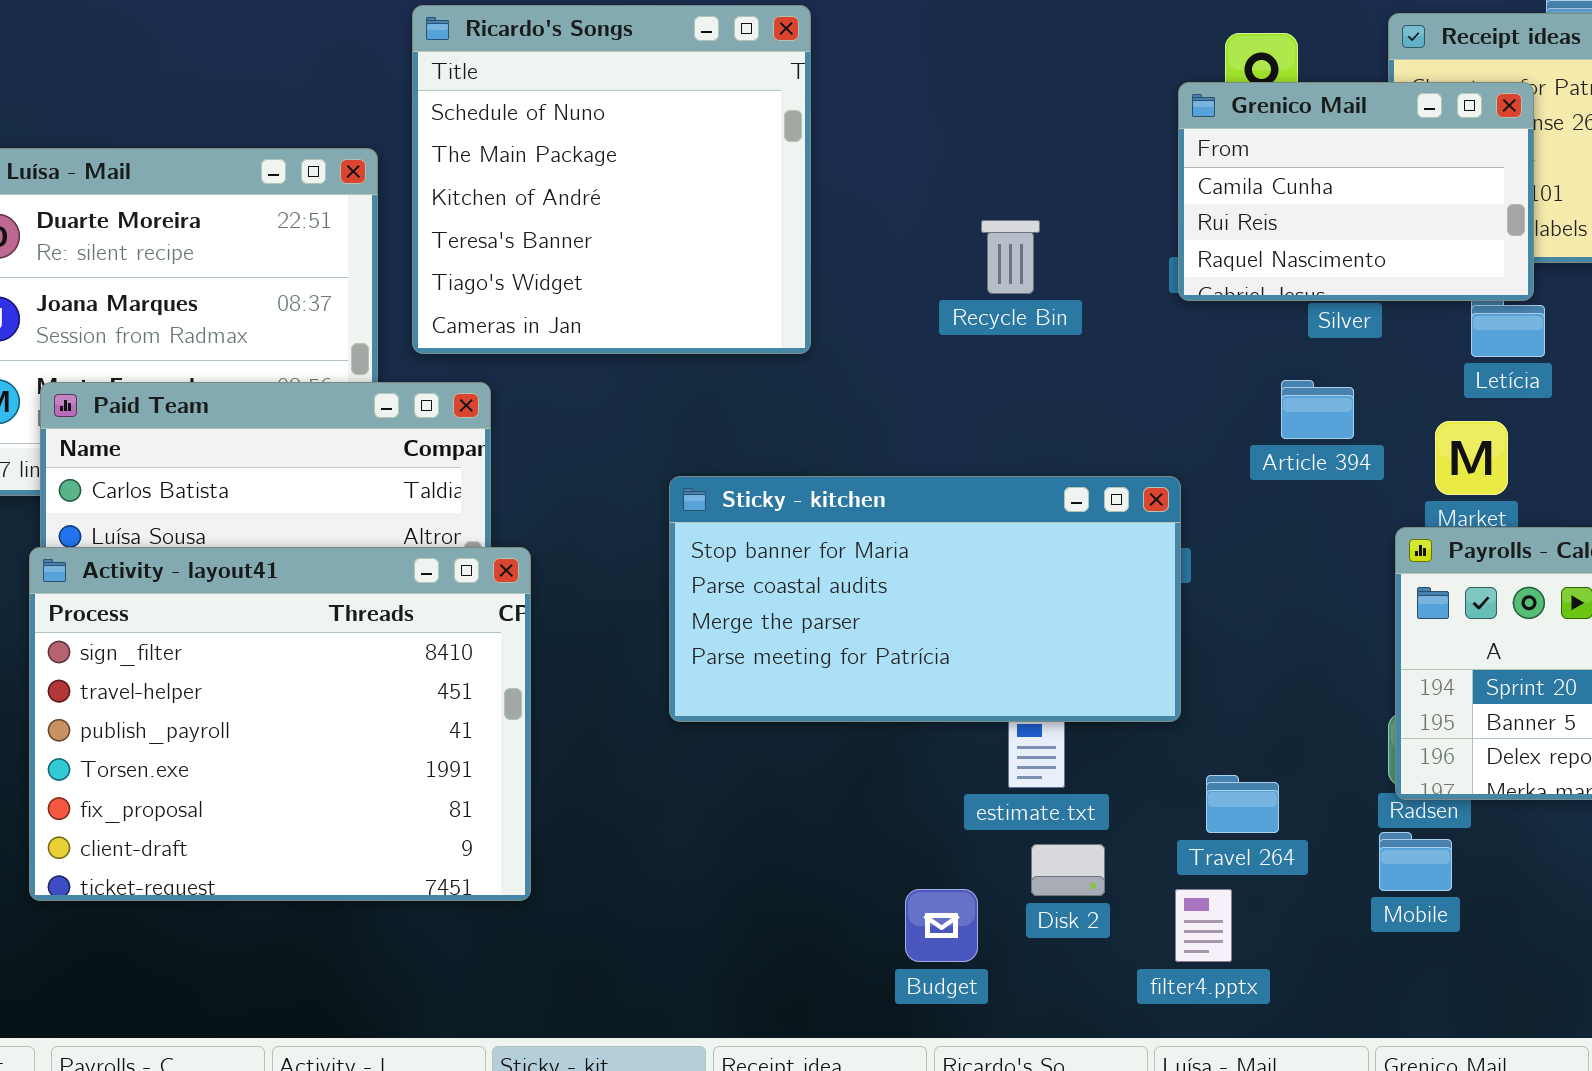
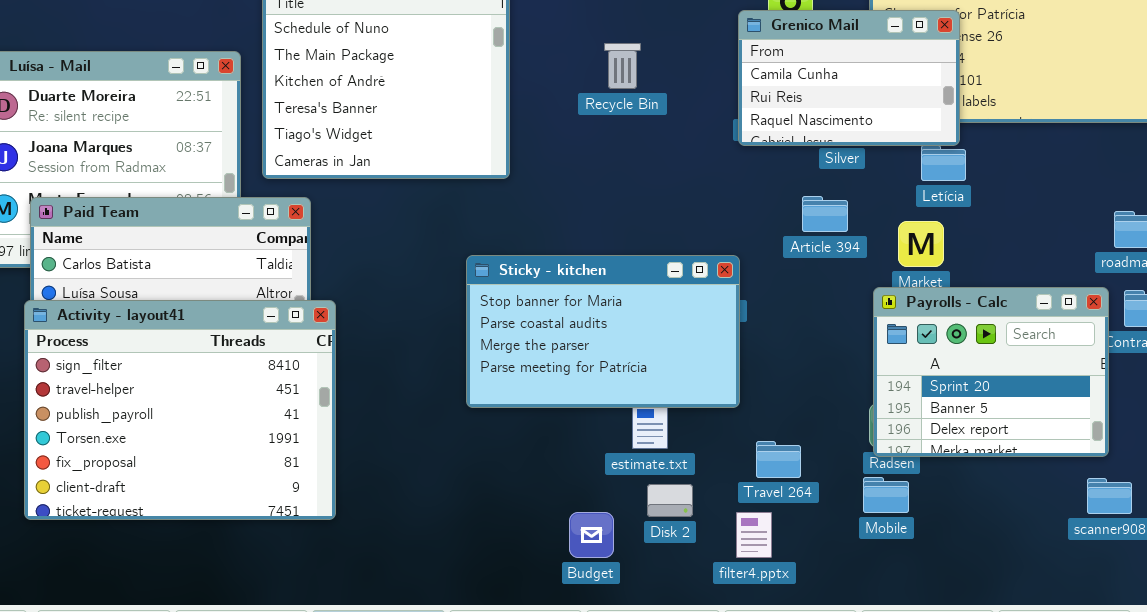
Recycle Bin: [981,220,1040,294] -> [604,43,641,89], moved
Sticky - kitchen: [669,476,1181,722] -> [466,255,740,408], resized

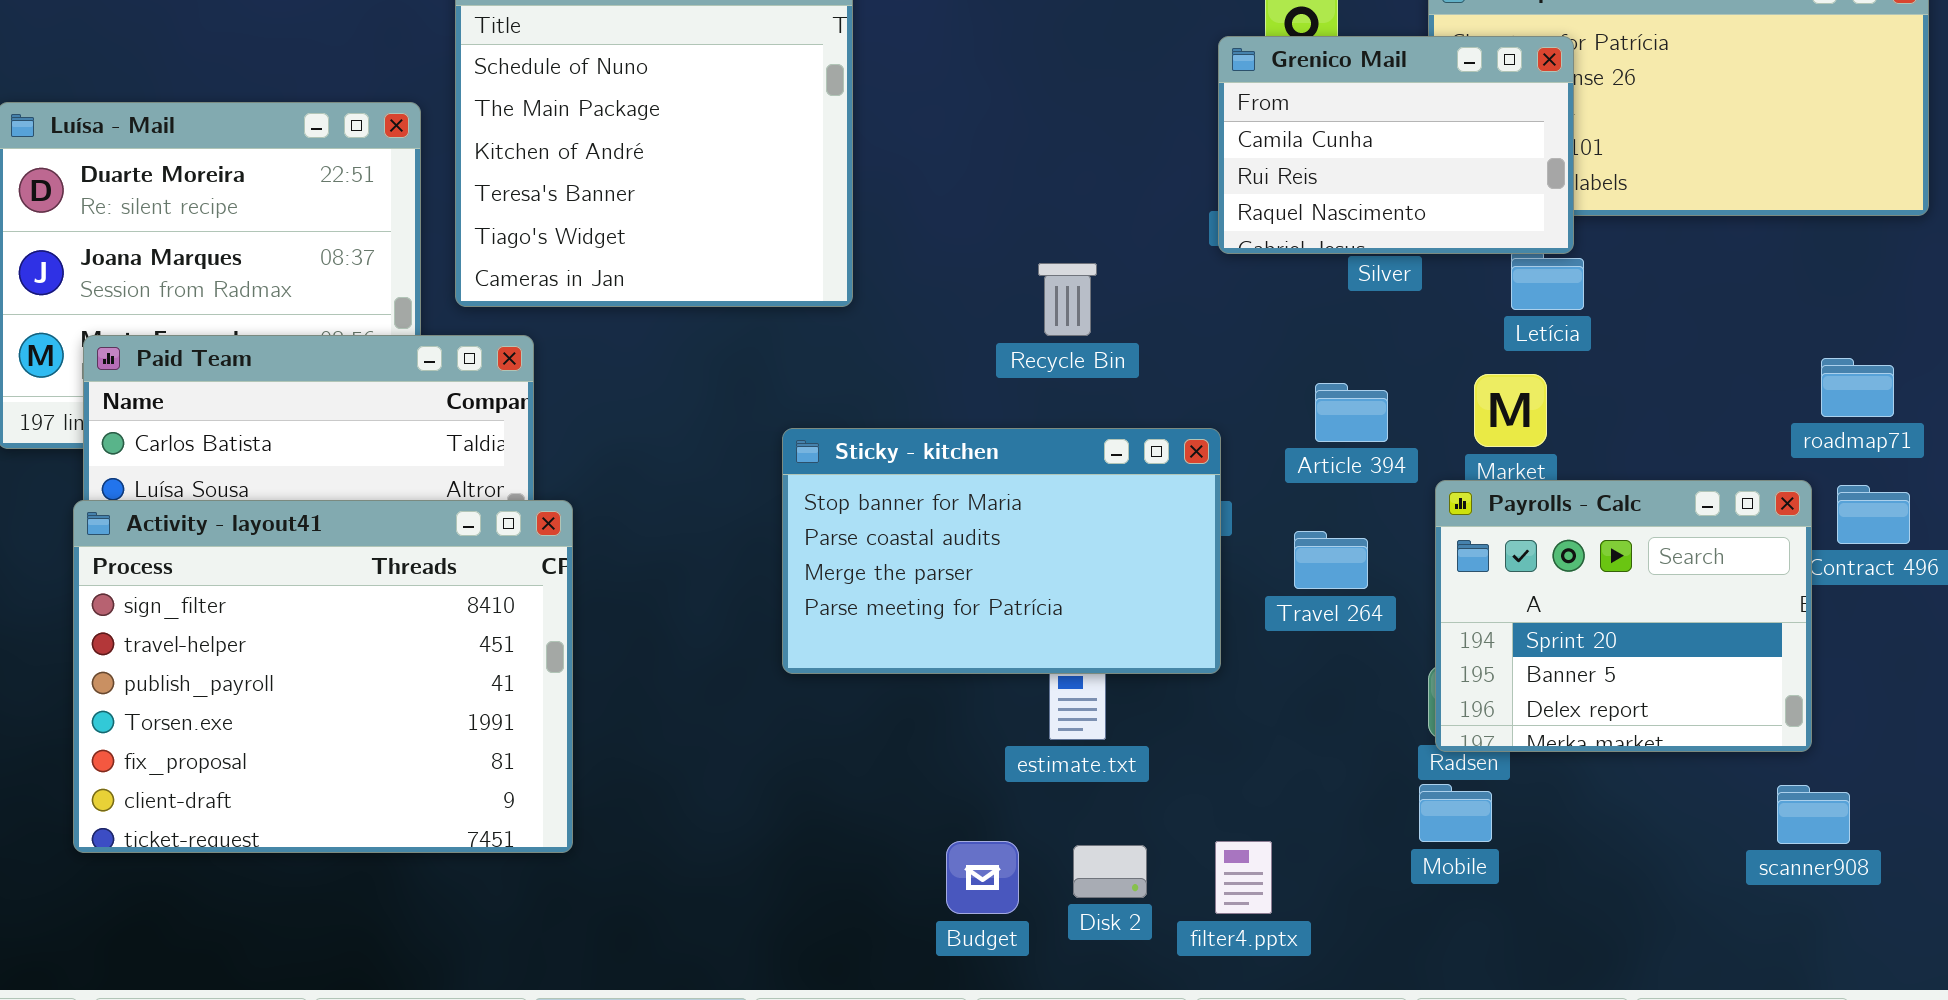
Recycle Bin: [604,43,641,89] -> [1038,263,1097,336], moved
Article 394: [802,196,848,232] -> [1315,383,1388,442], moved
Travel 264: [756,441,801,478] -> [1294,531,1368,589], moved
Disk 2: [647,484,693,517] -> [1073,845,1147,898], moved

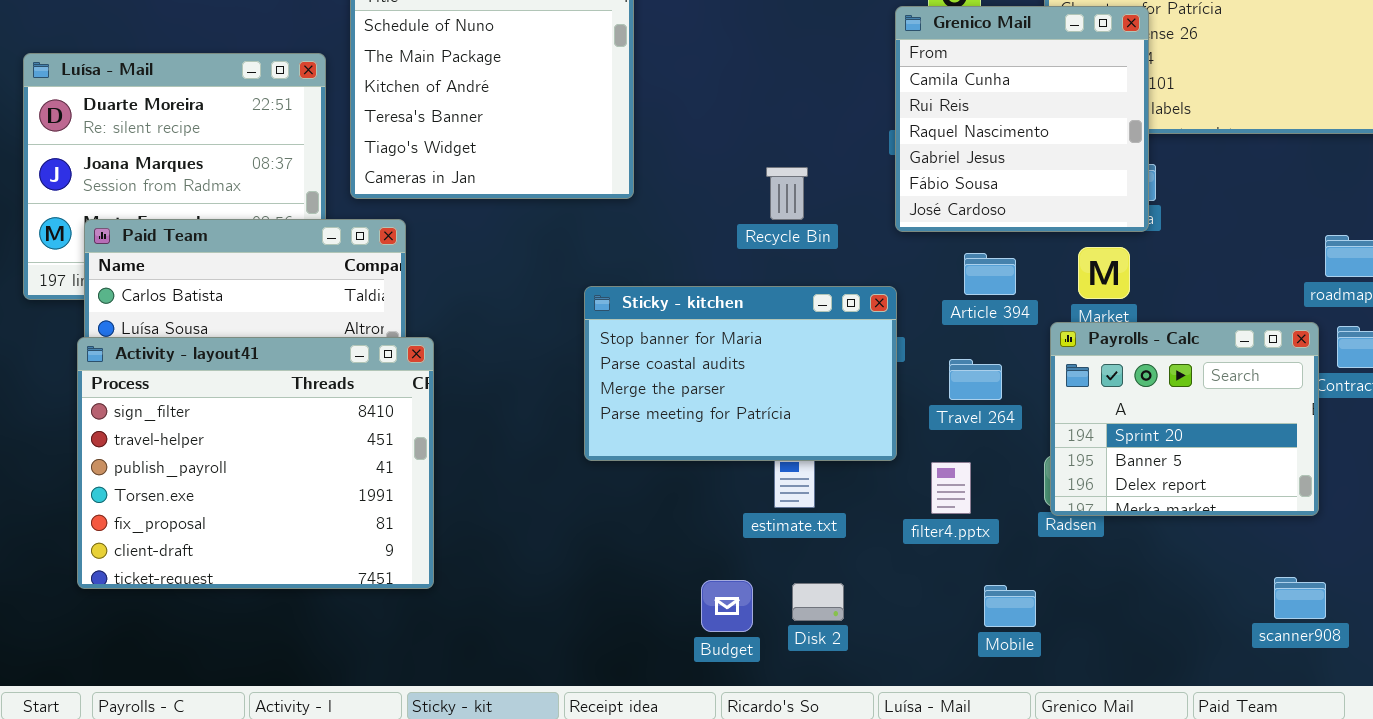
Grenico Mail: [1218,36,1574,254] -> [895,6,1149,232], resized
Mobile: [1419,784,1492,842] -> [984,585,1036,627], moved
scanner908: [1777,785,1850,844] -> [1274,577,1326,619], moved
filter4.pptx: [1215,841,1272,914] -> [931,462,971,514], moved

